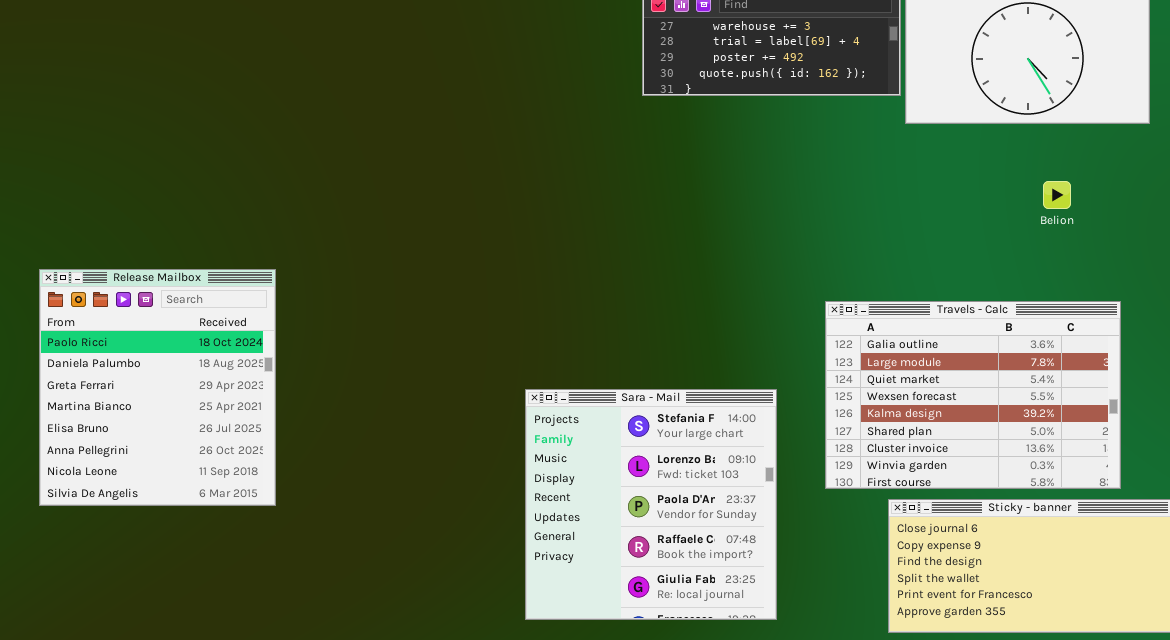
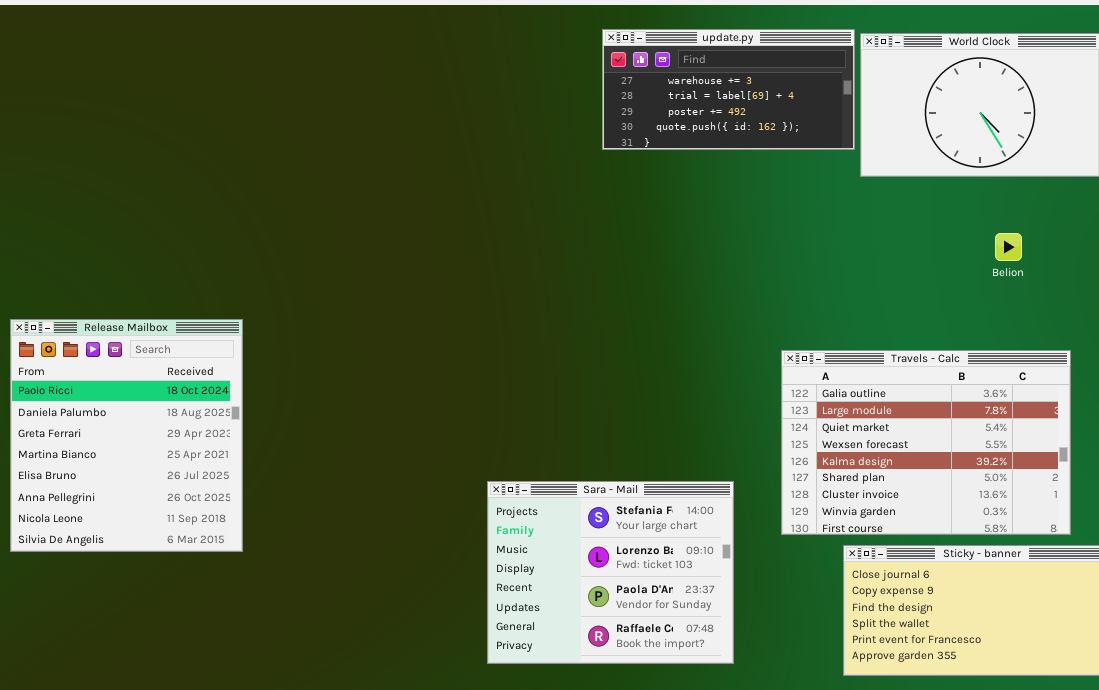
Sara - Mail: [525,389,777,620] -> [487,481,734,664], resized

